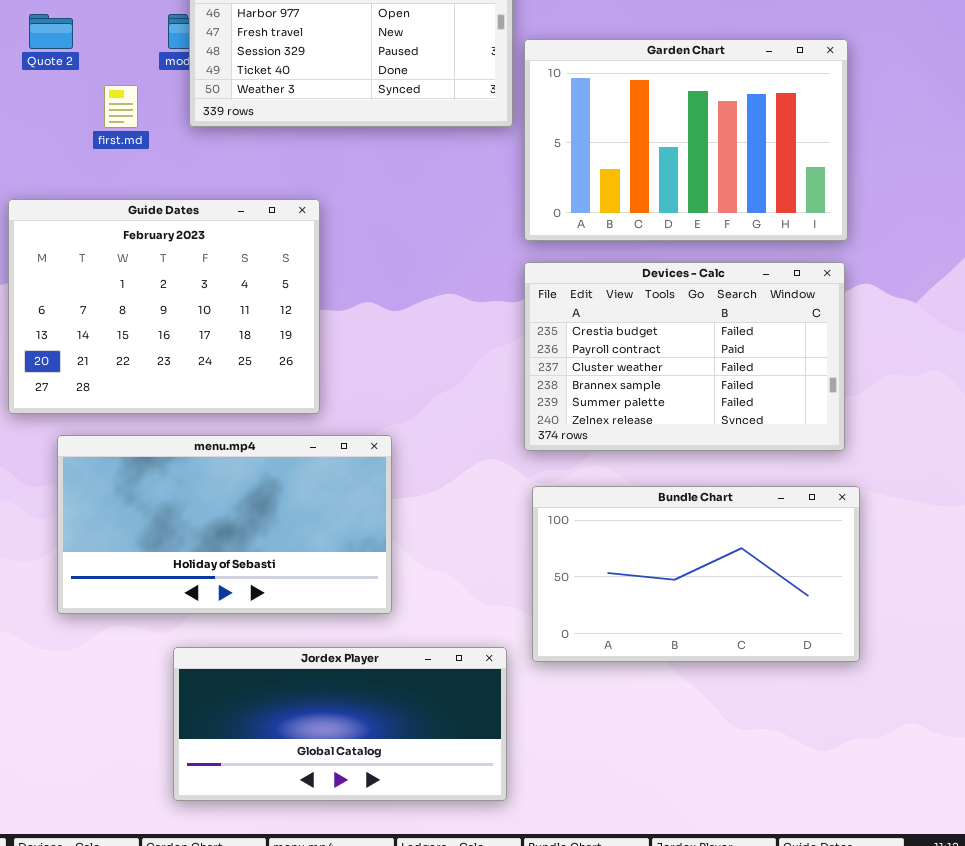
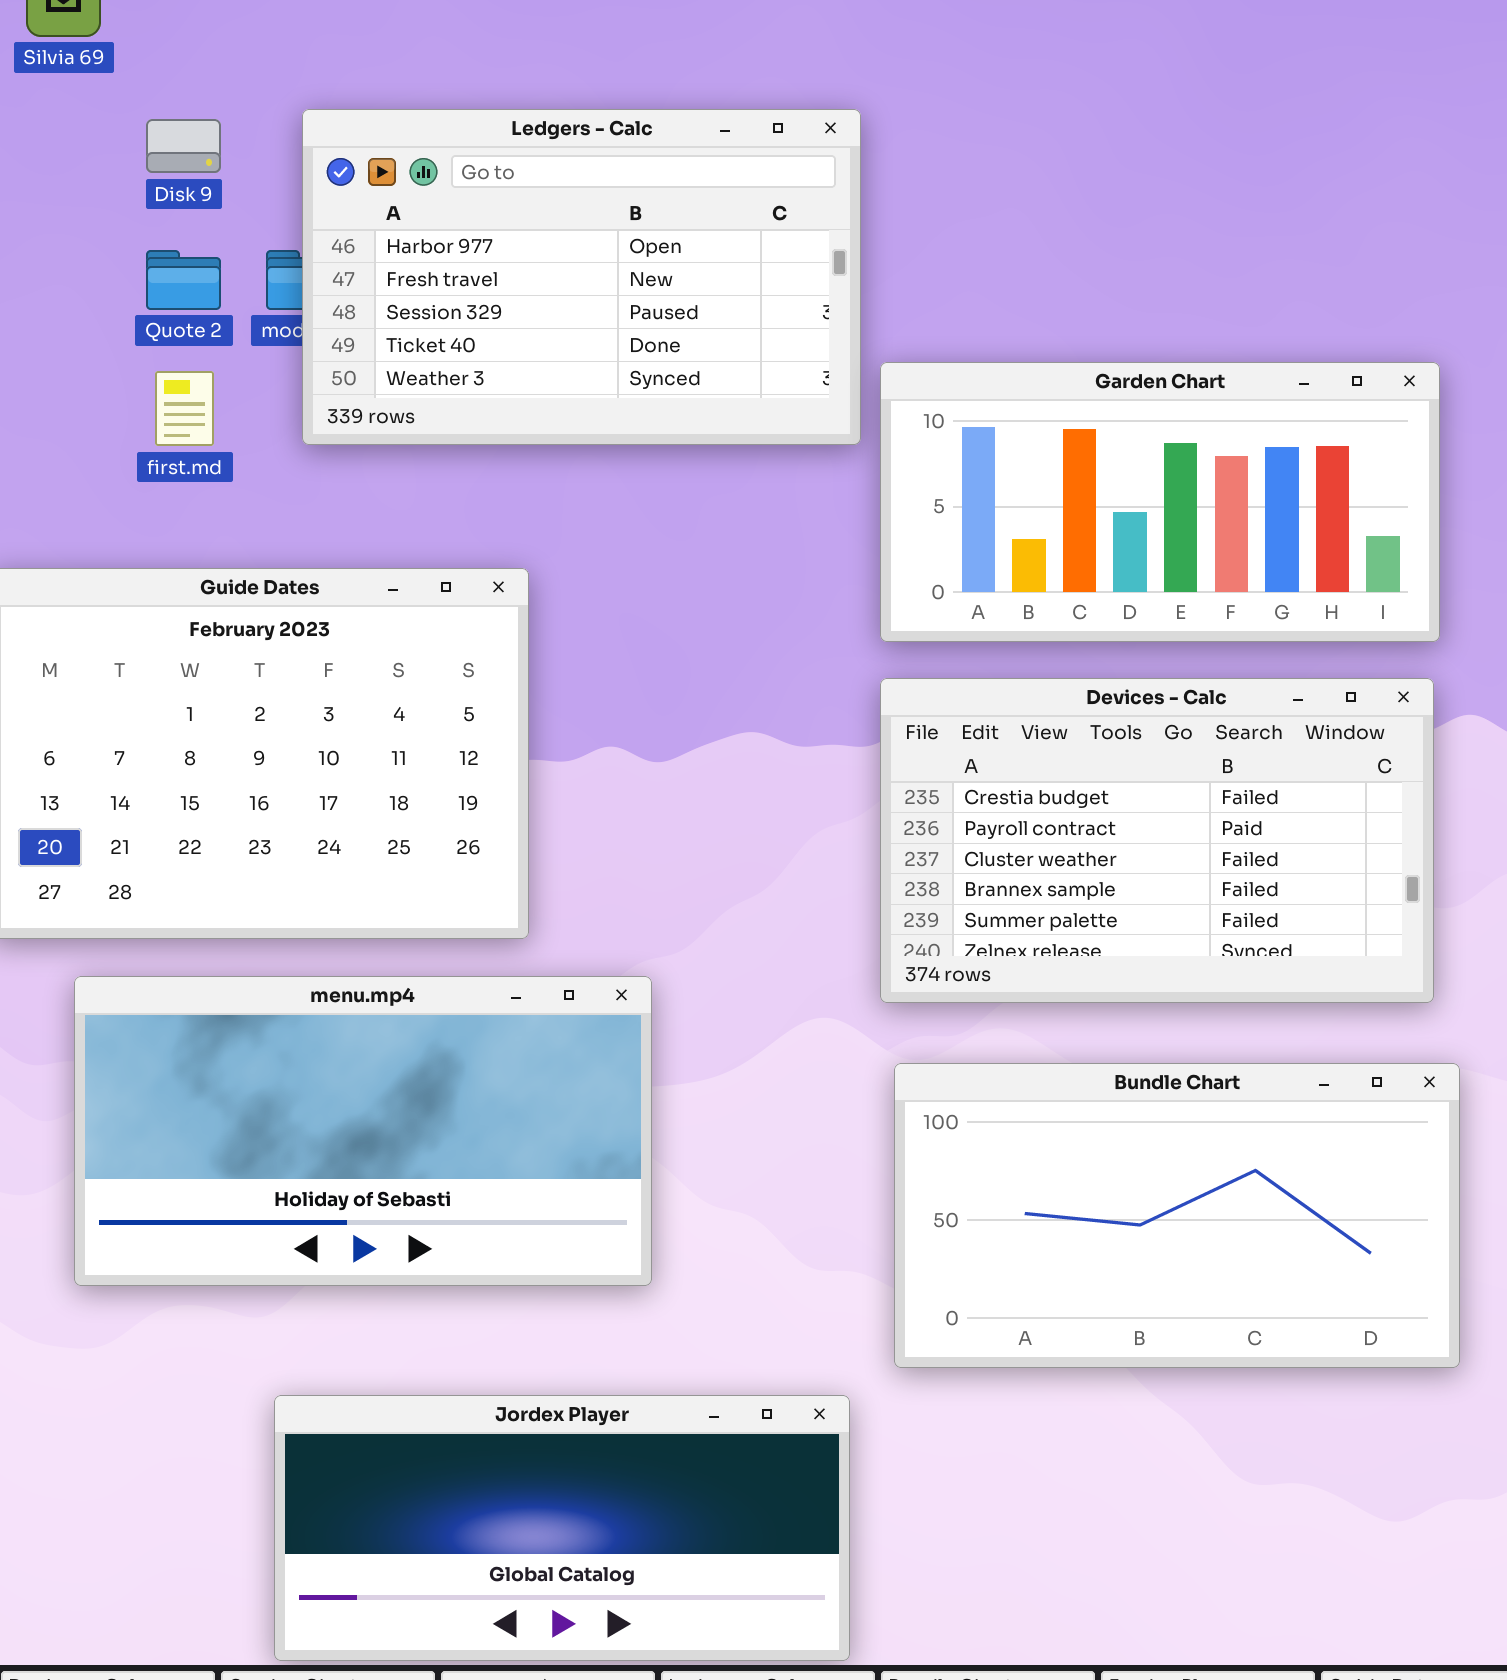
Quote 2: [29,14,73,49] -> [146,250,221,310], moved
Garden Chart: [524,39,848,241] -> [880,362,1440,642], resized
Jordex Player: [173,647,507,801] -> [274,1395,850,1661], moved

